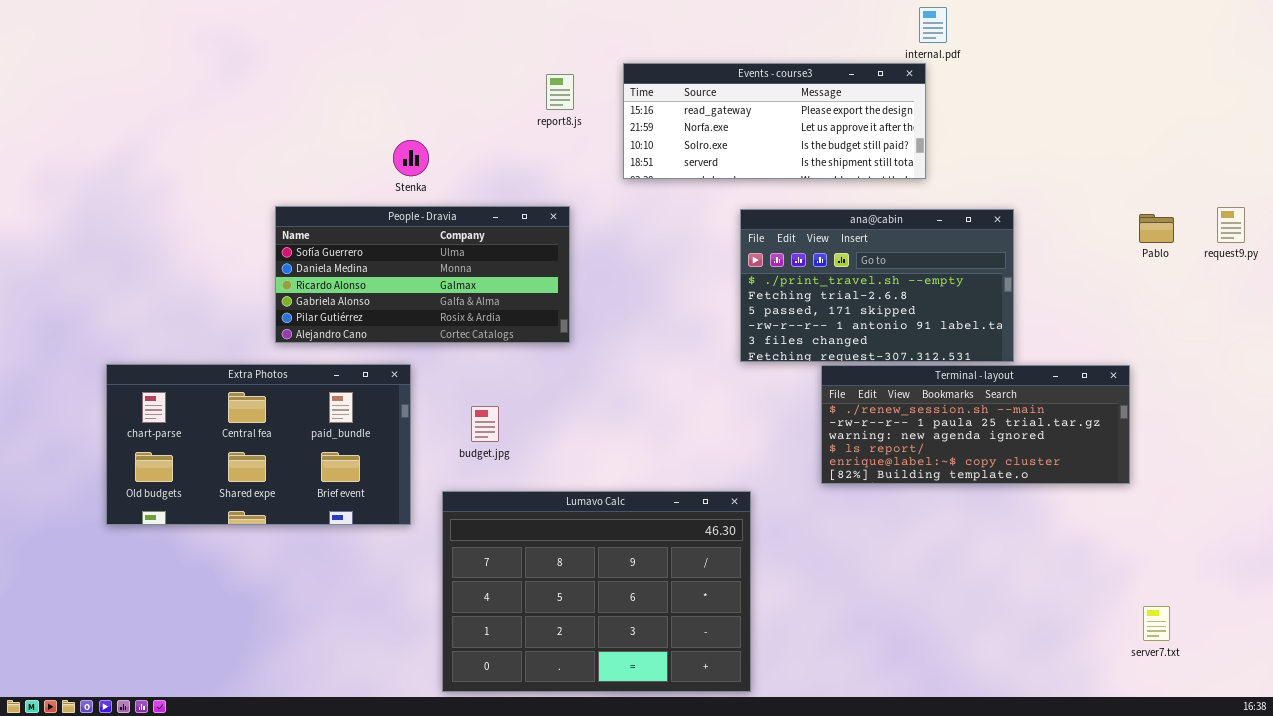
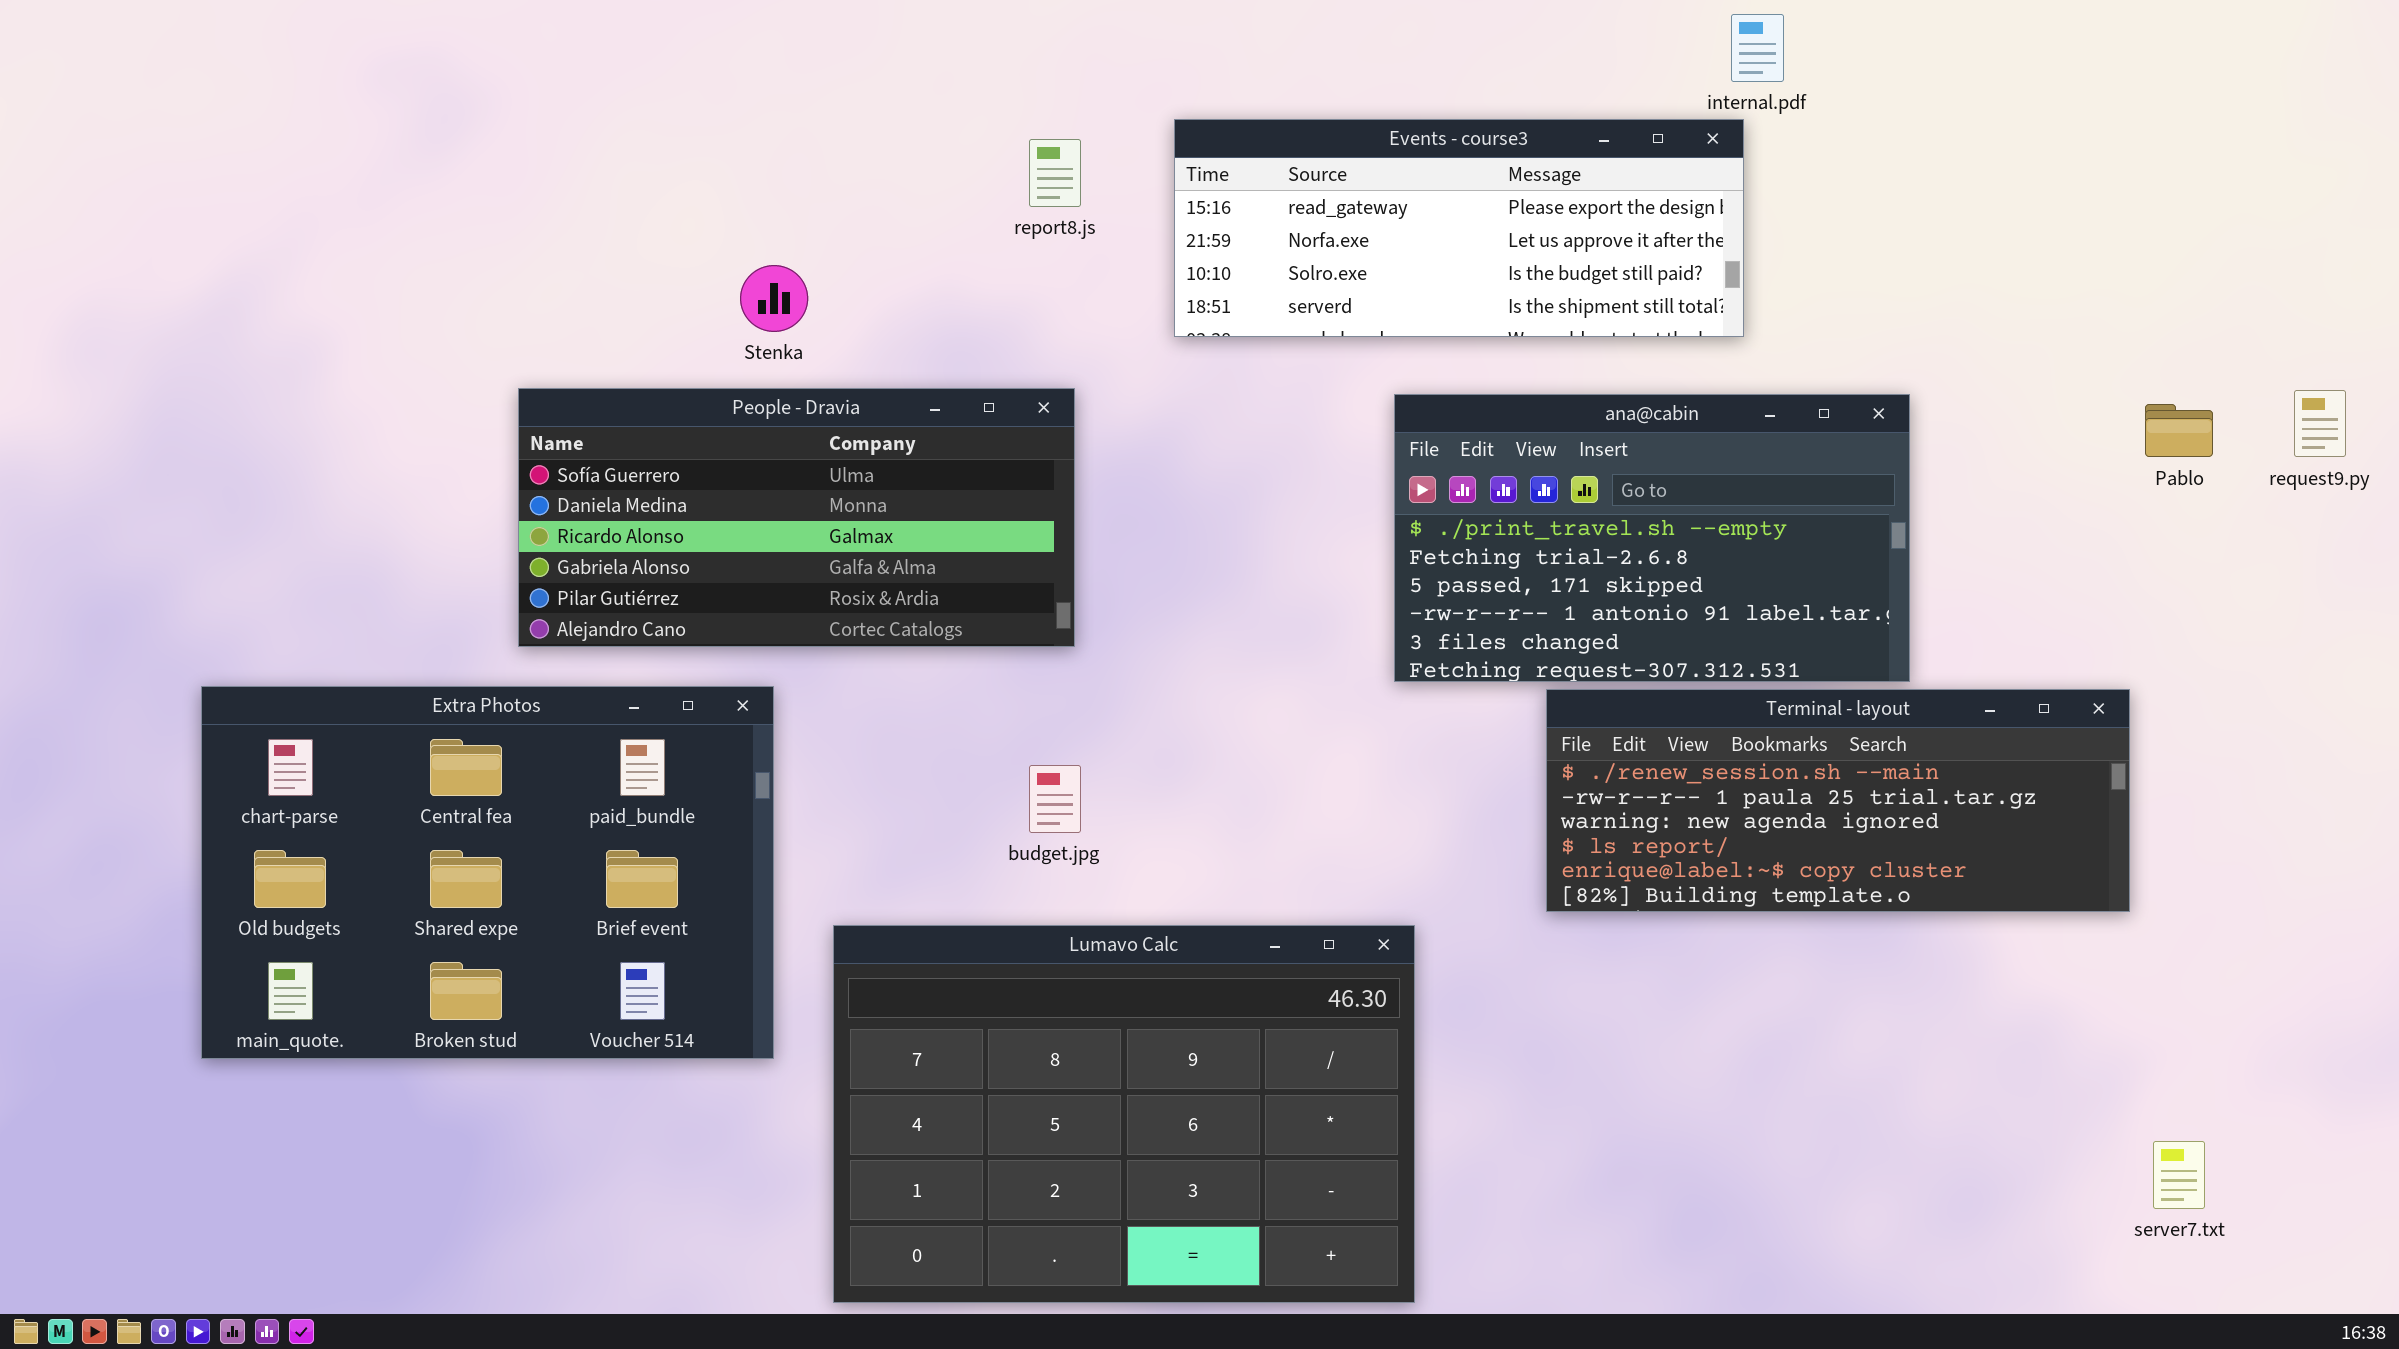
Extra Photos: [106,364,411,525] -> [201,686,774,1059], resized
budget.jpg: [471,406,499,442] -> [1029,765,1081,833], moved

